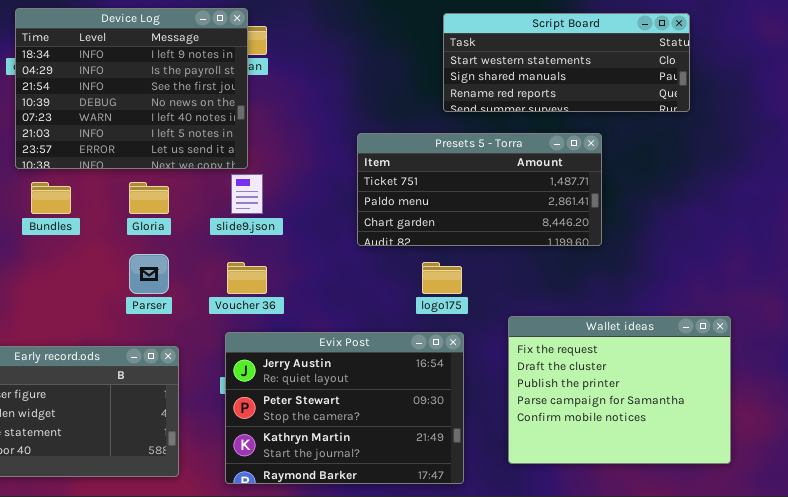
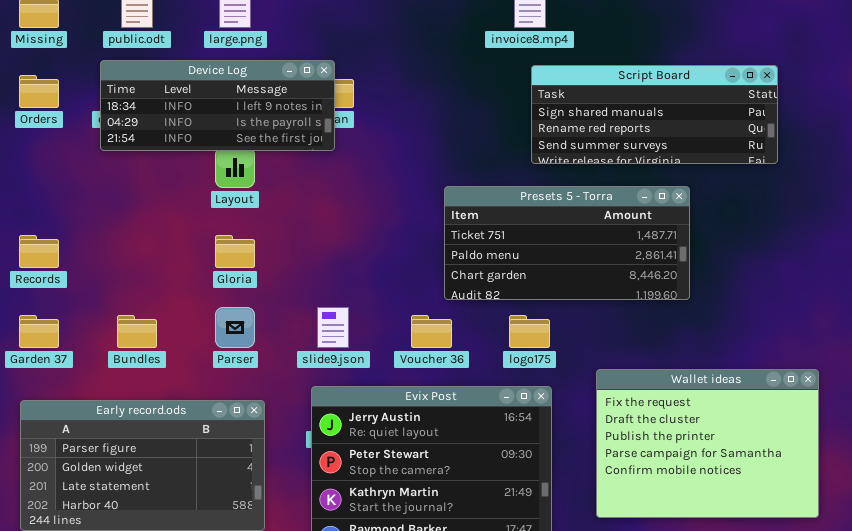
Device Log: [15,8,248,169] -> [100,60,335,151], resized
Script Board: [443,13,690,112] -> [531,65,778,164], scrolled down 1 row
slide9.json: [231,174,263,214] -> [317,307,349,348], moved
Bundles: [31,182,71,214] -> [117,315,157,348], moved
Voucher 36: [227,262,267,294] -> [411,315,452,348], moved

